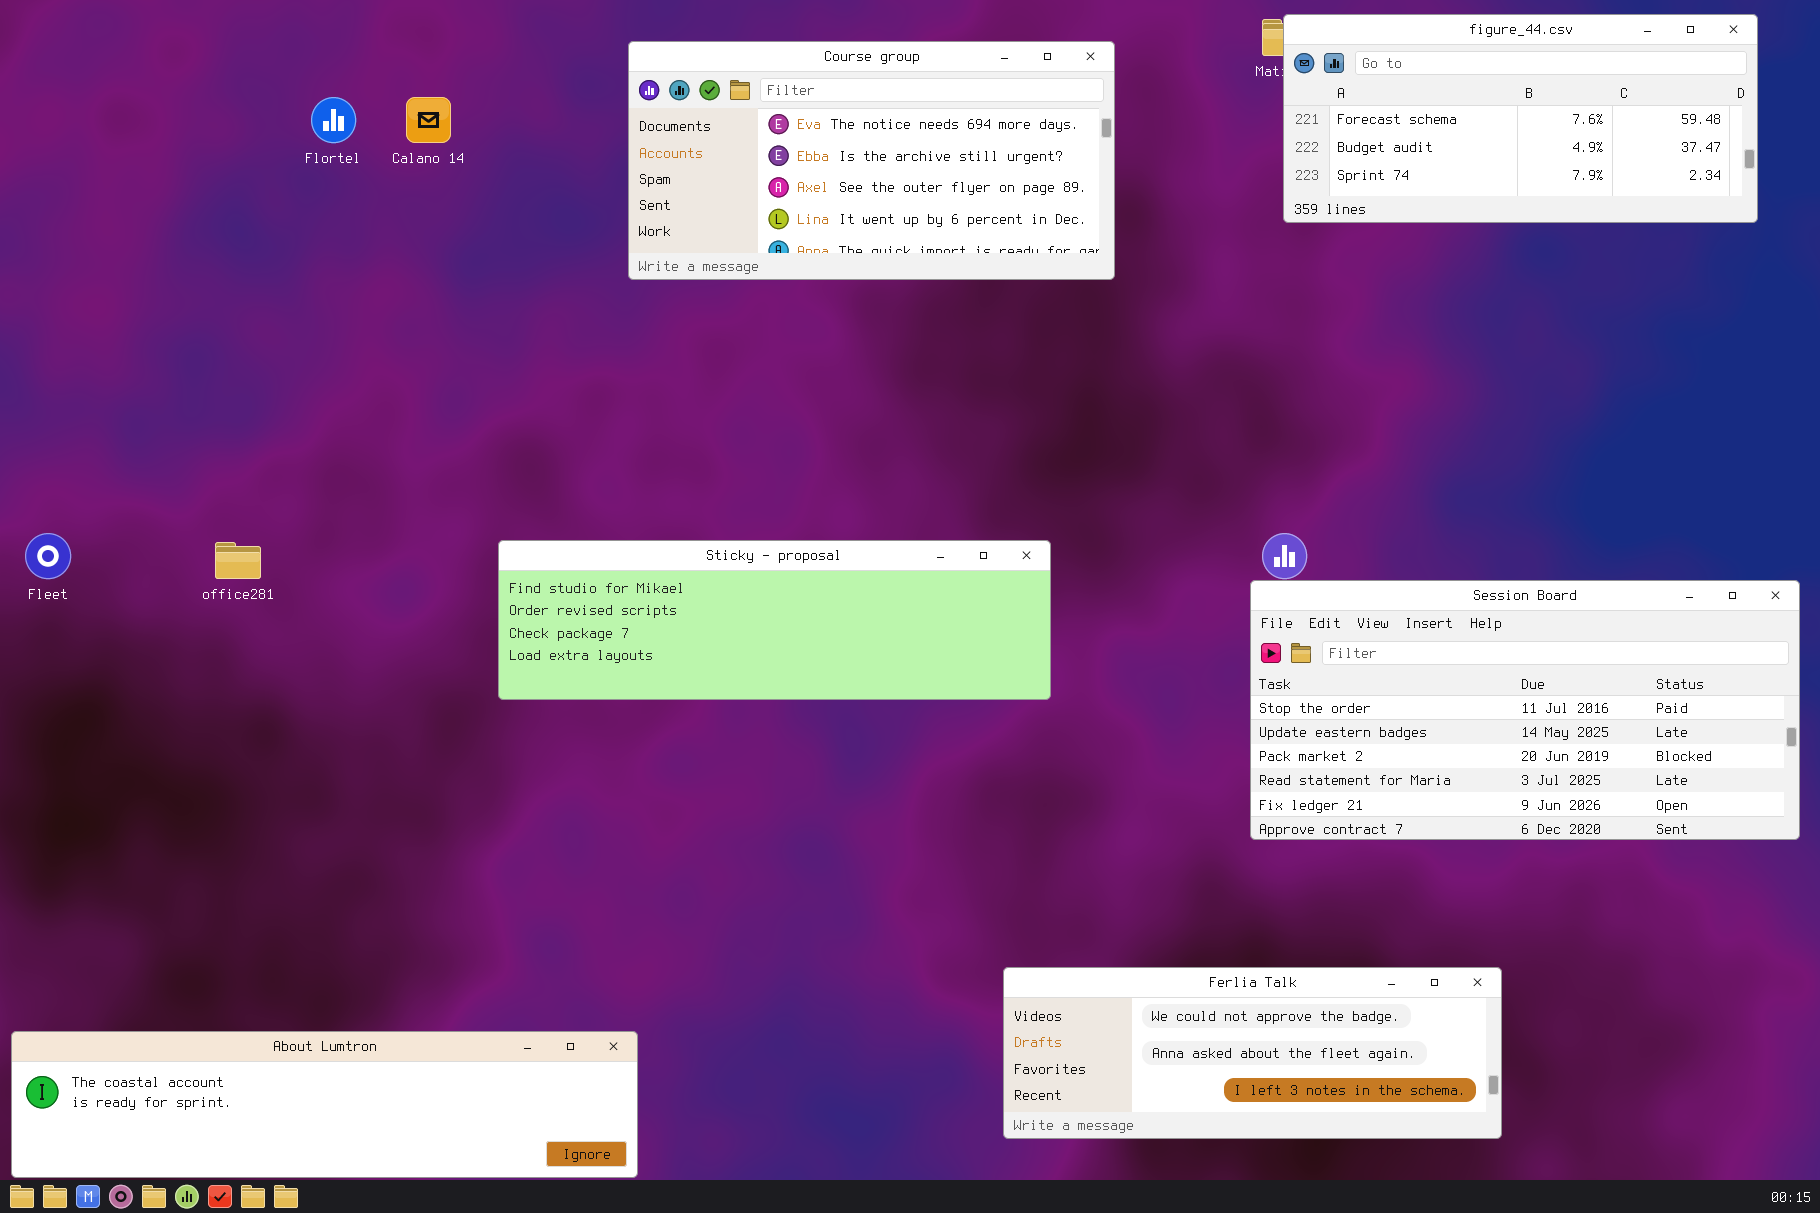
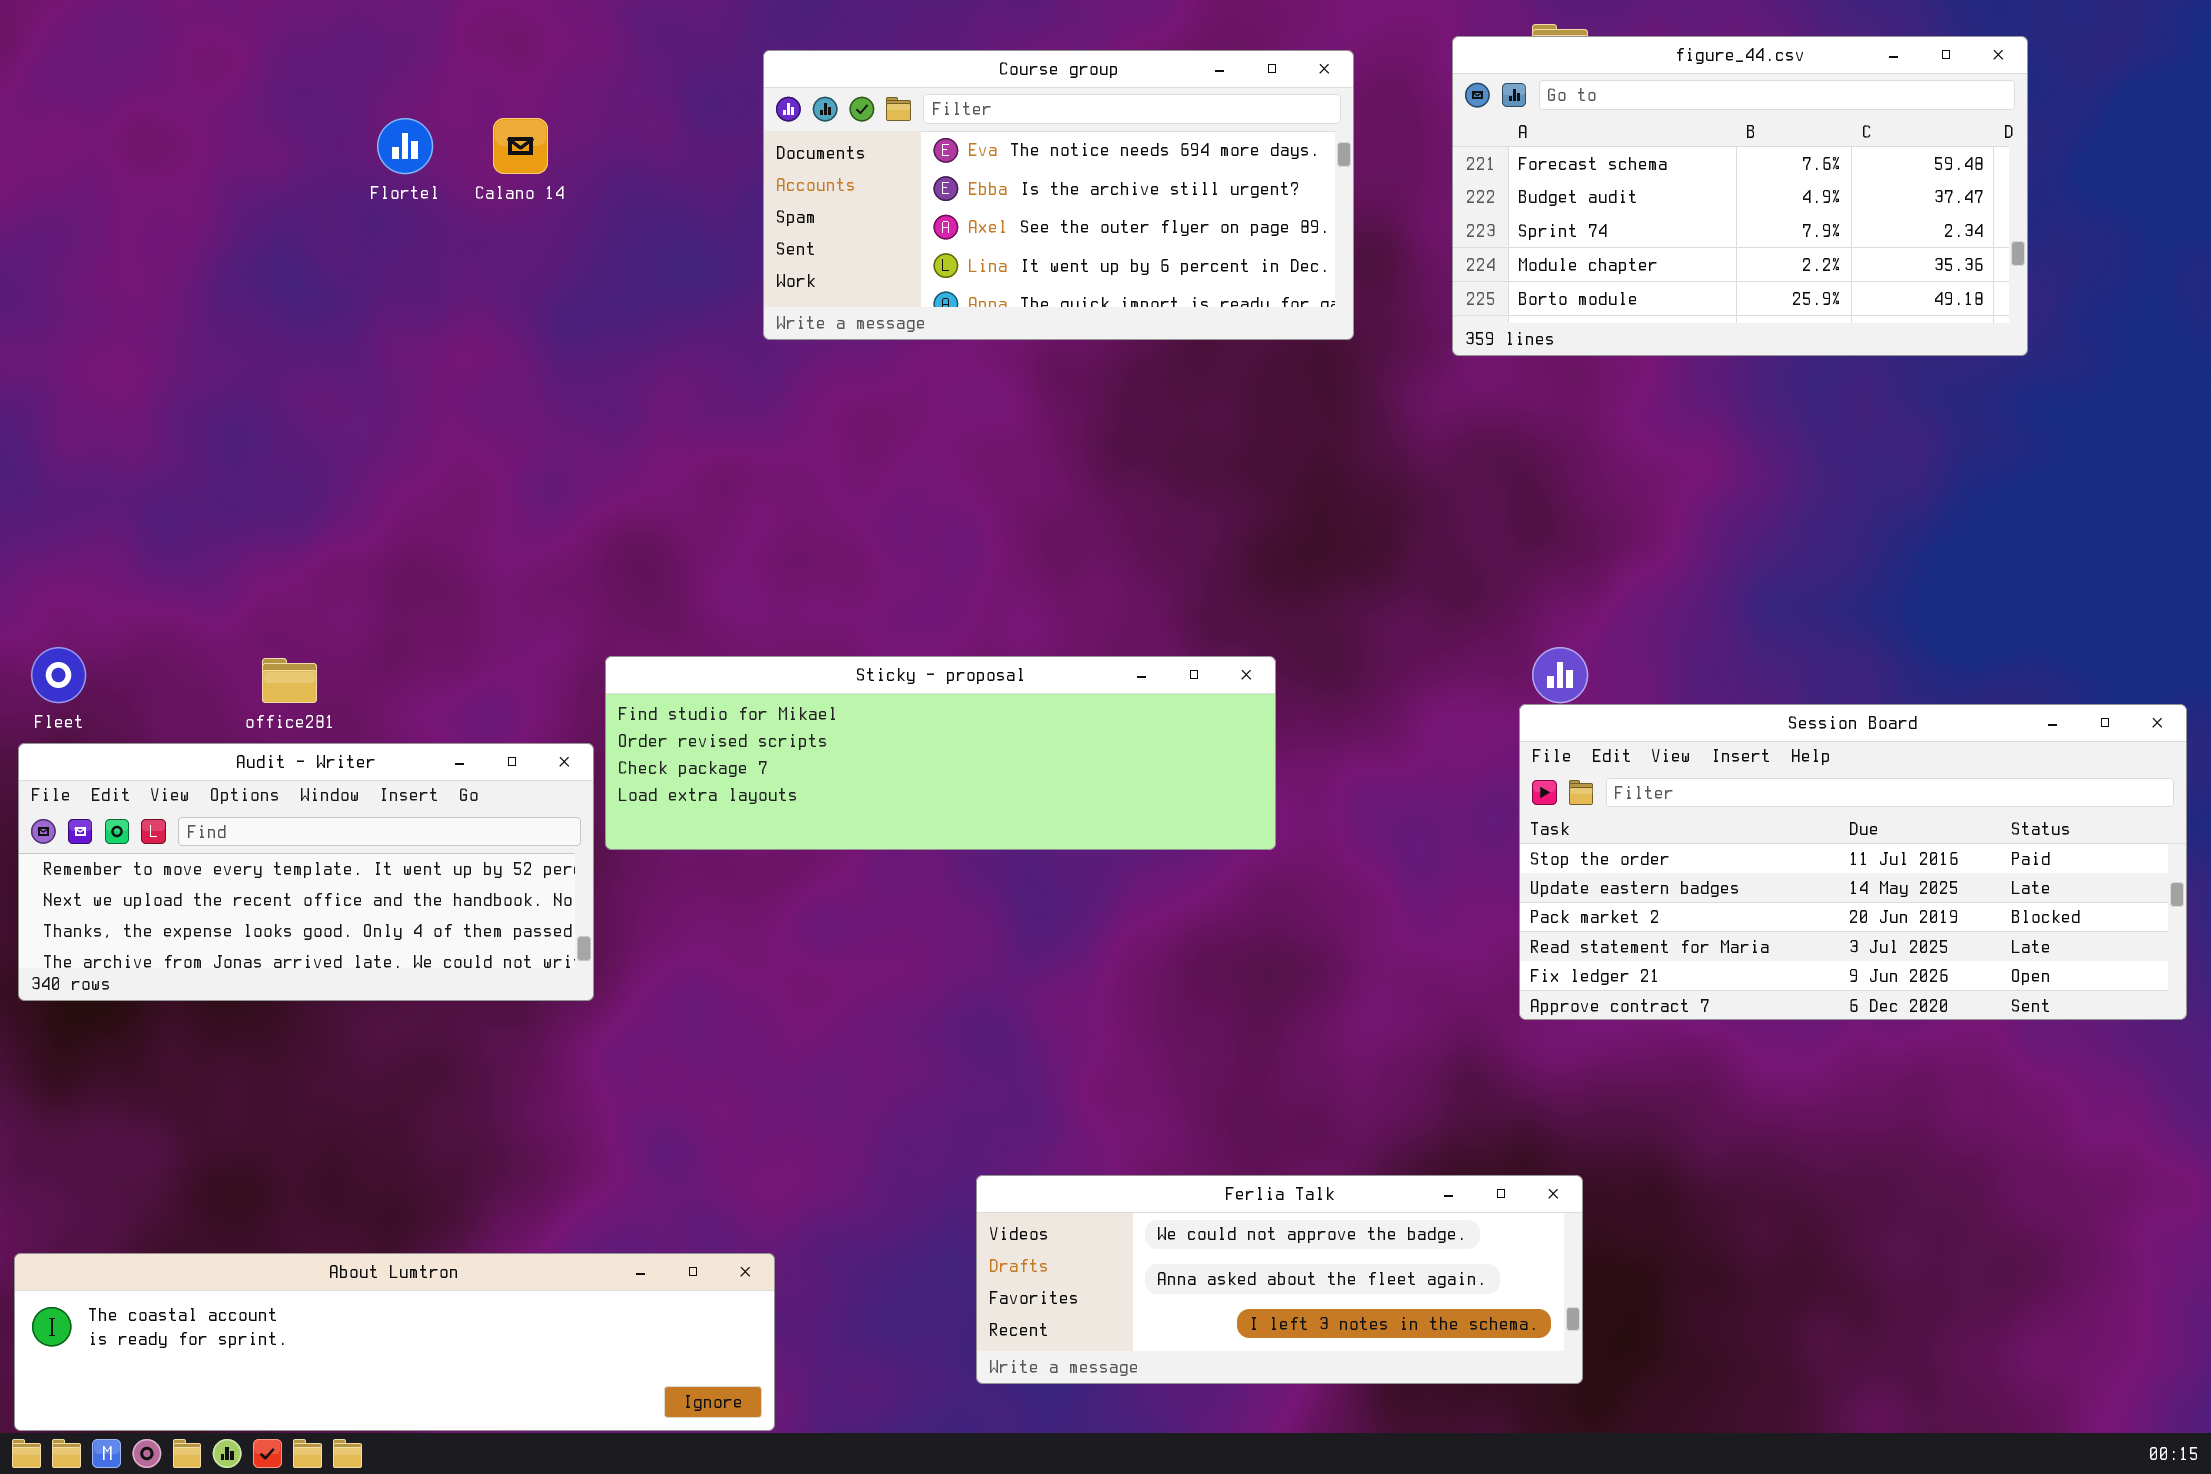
figure_44.csv: [1283,14,1758,223] -> [1452,36,2028,356], moved, resized
Audit - Writer: none -> [18,743,594,1001], opened
Ferlia Talk: [1003,967,1502,1139] -> [976,1175,1583,1384], moved

